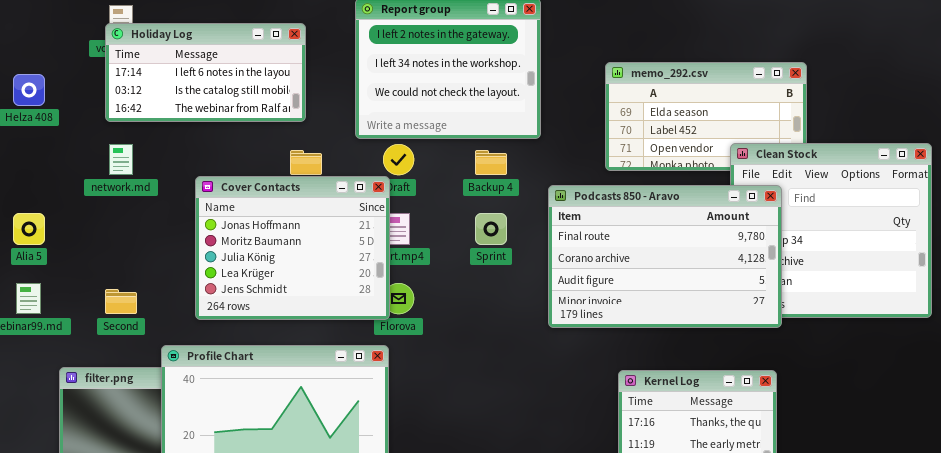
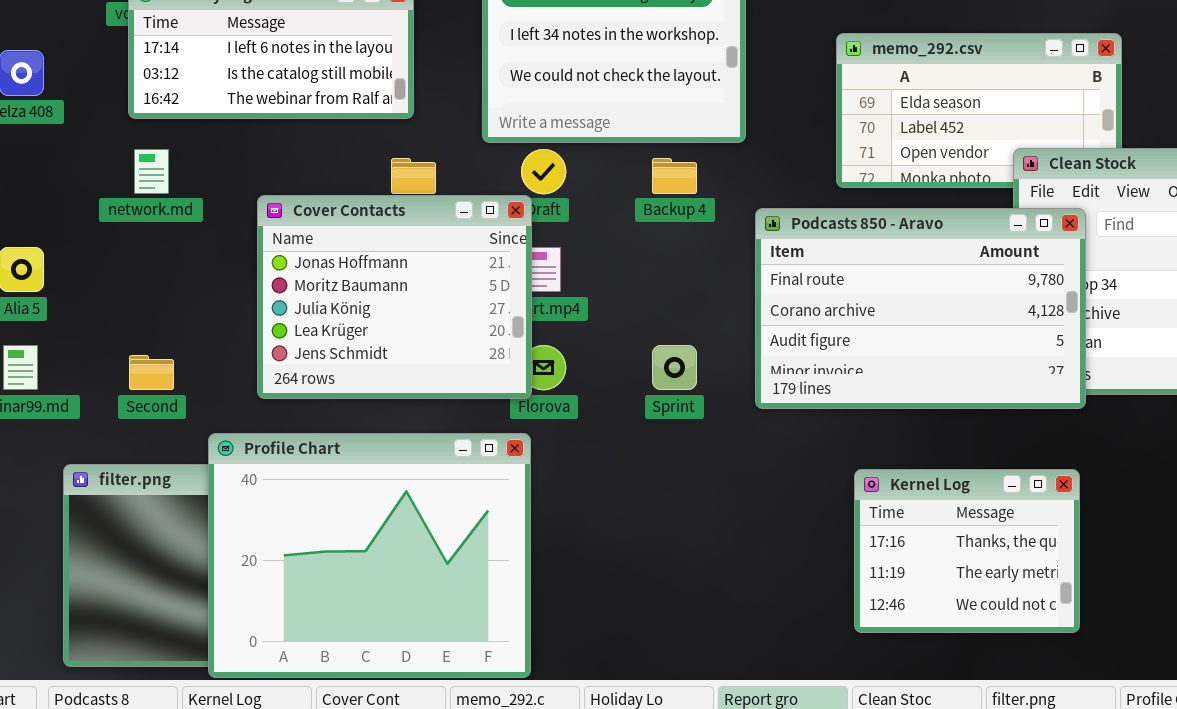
Sprint: [475,213,507,245] -> [652,345,697,390], moved

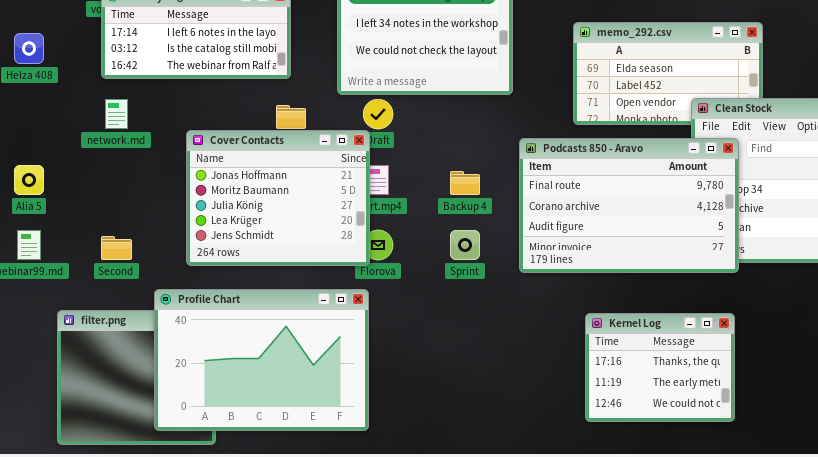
Backup 4: [652,158,697,194] -> [450,171,480,195], moved
Profile Chart: [208,433,531,678] -> [154,289,369,431], resized

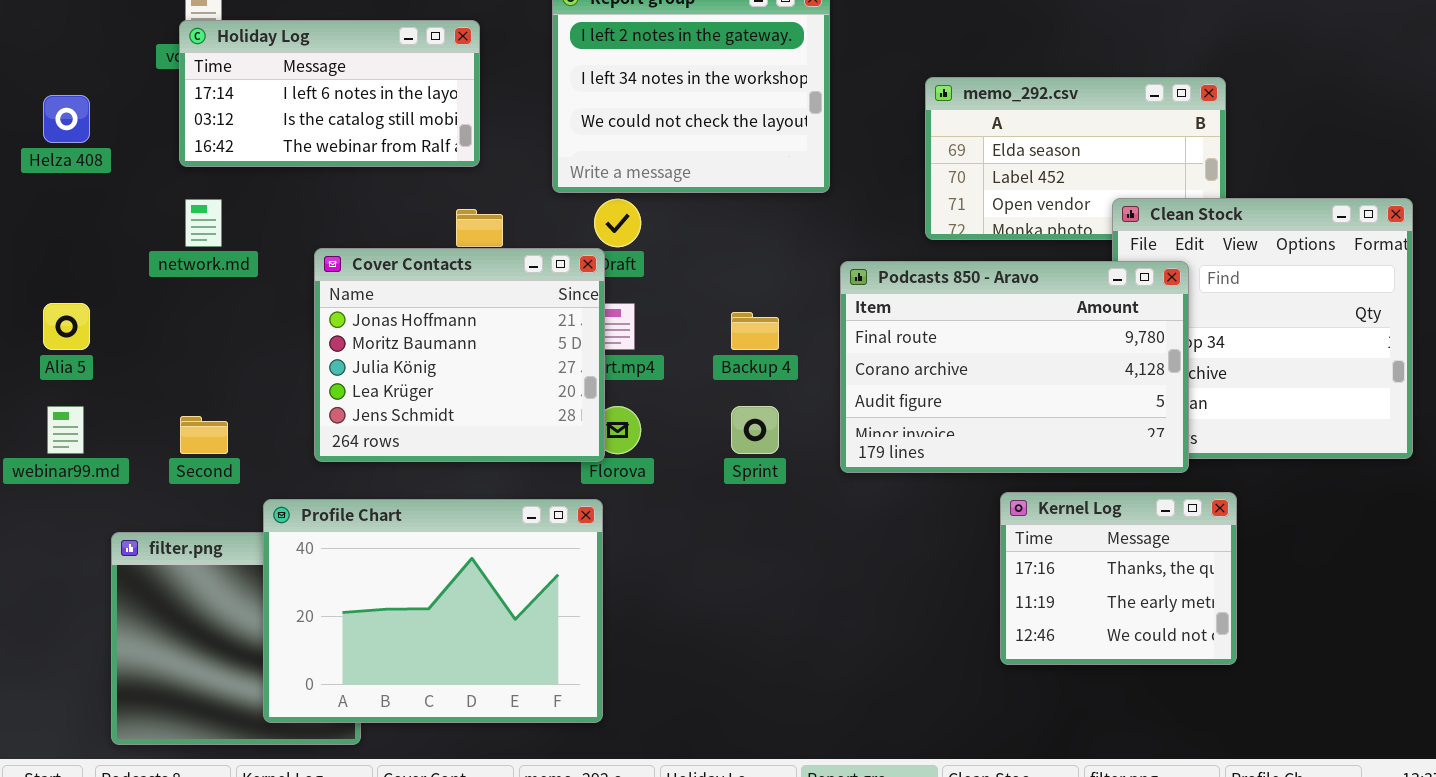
Kernel Log: [585,313,735,422] -> [1000,492,1237,665], moved

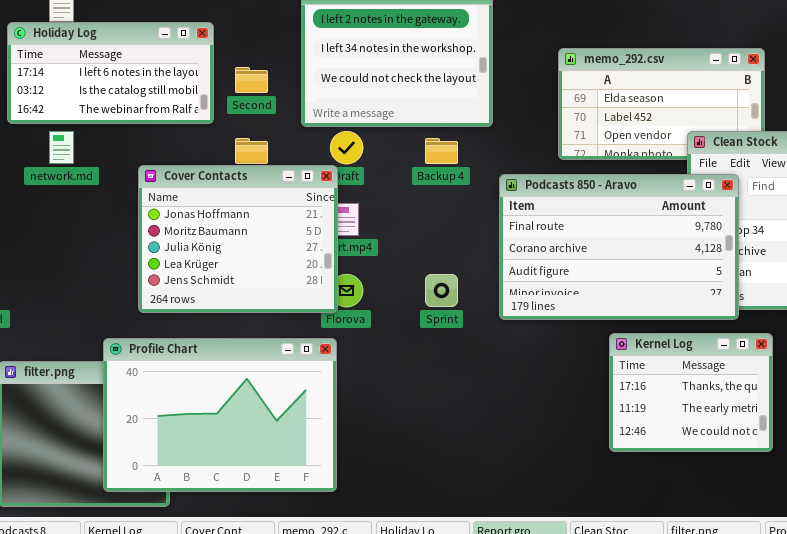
Holiday Log: [179,20,480,167] -> [7,22,214,124], moved
Backup 4: [731,312,779,350] -> [425,138,458,164], moved
Second: [180,416,228,454] -> [235,67,268,93], moved

